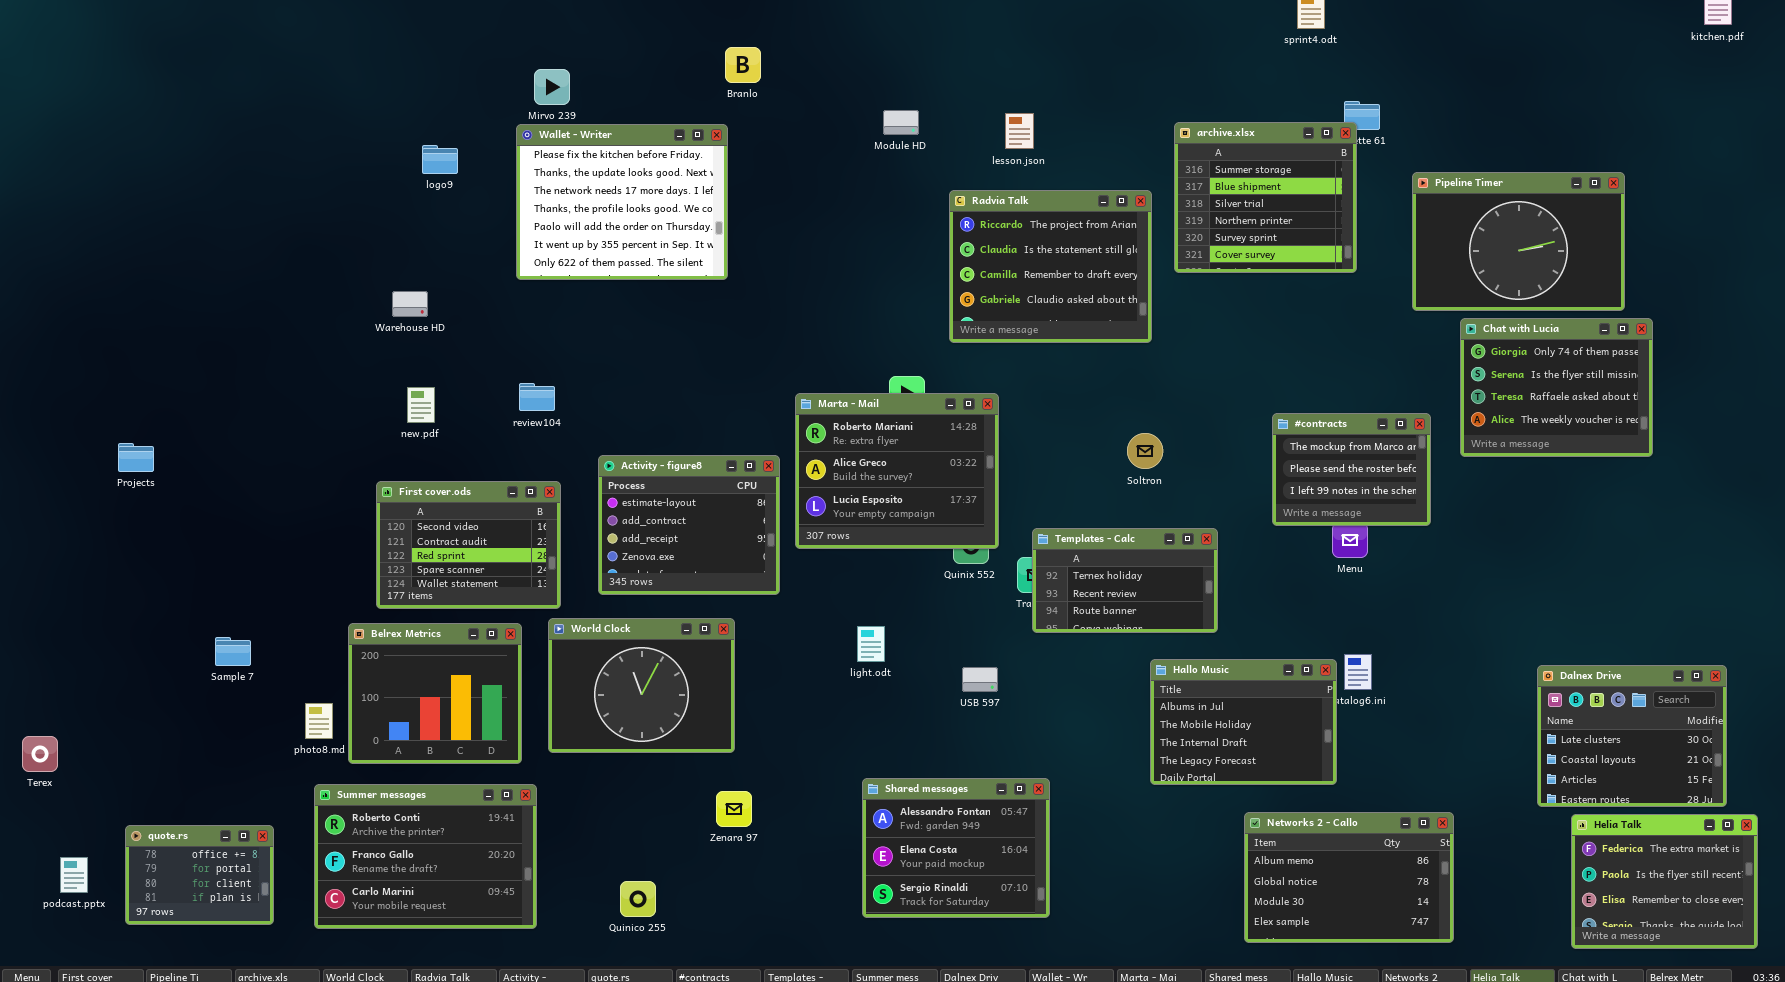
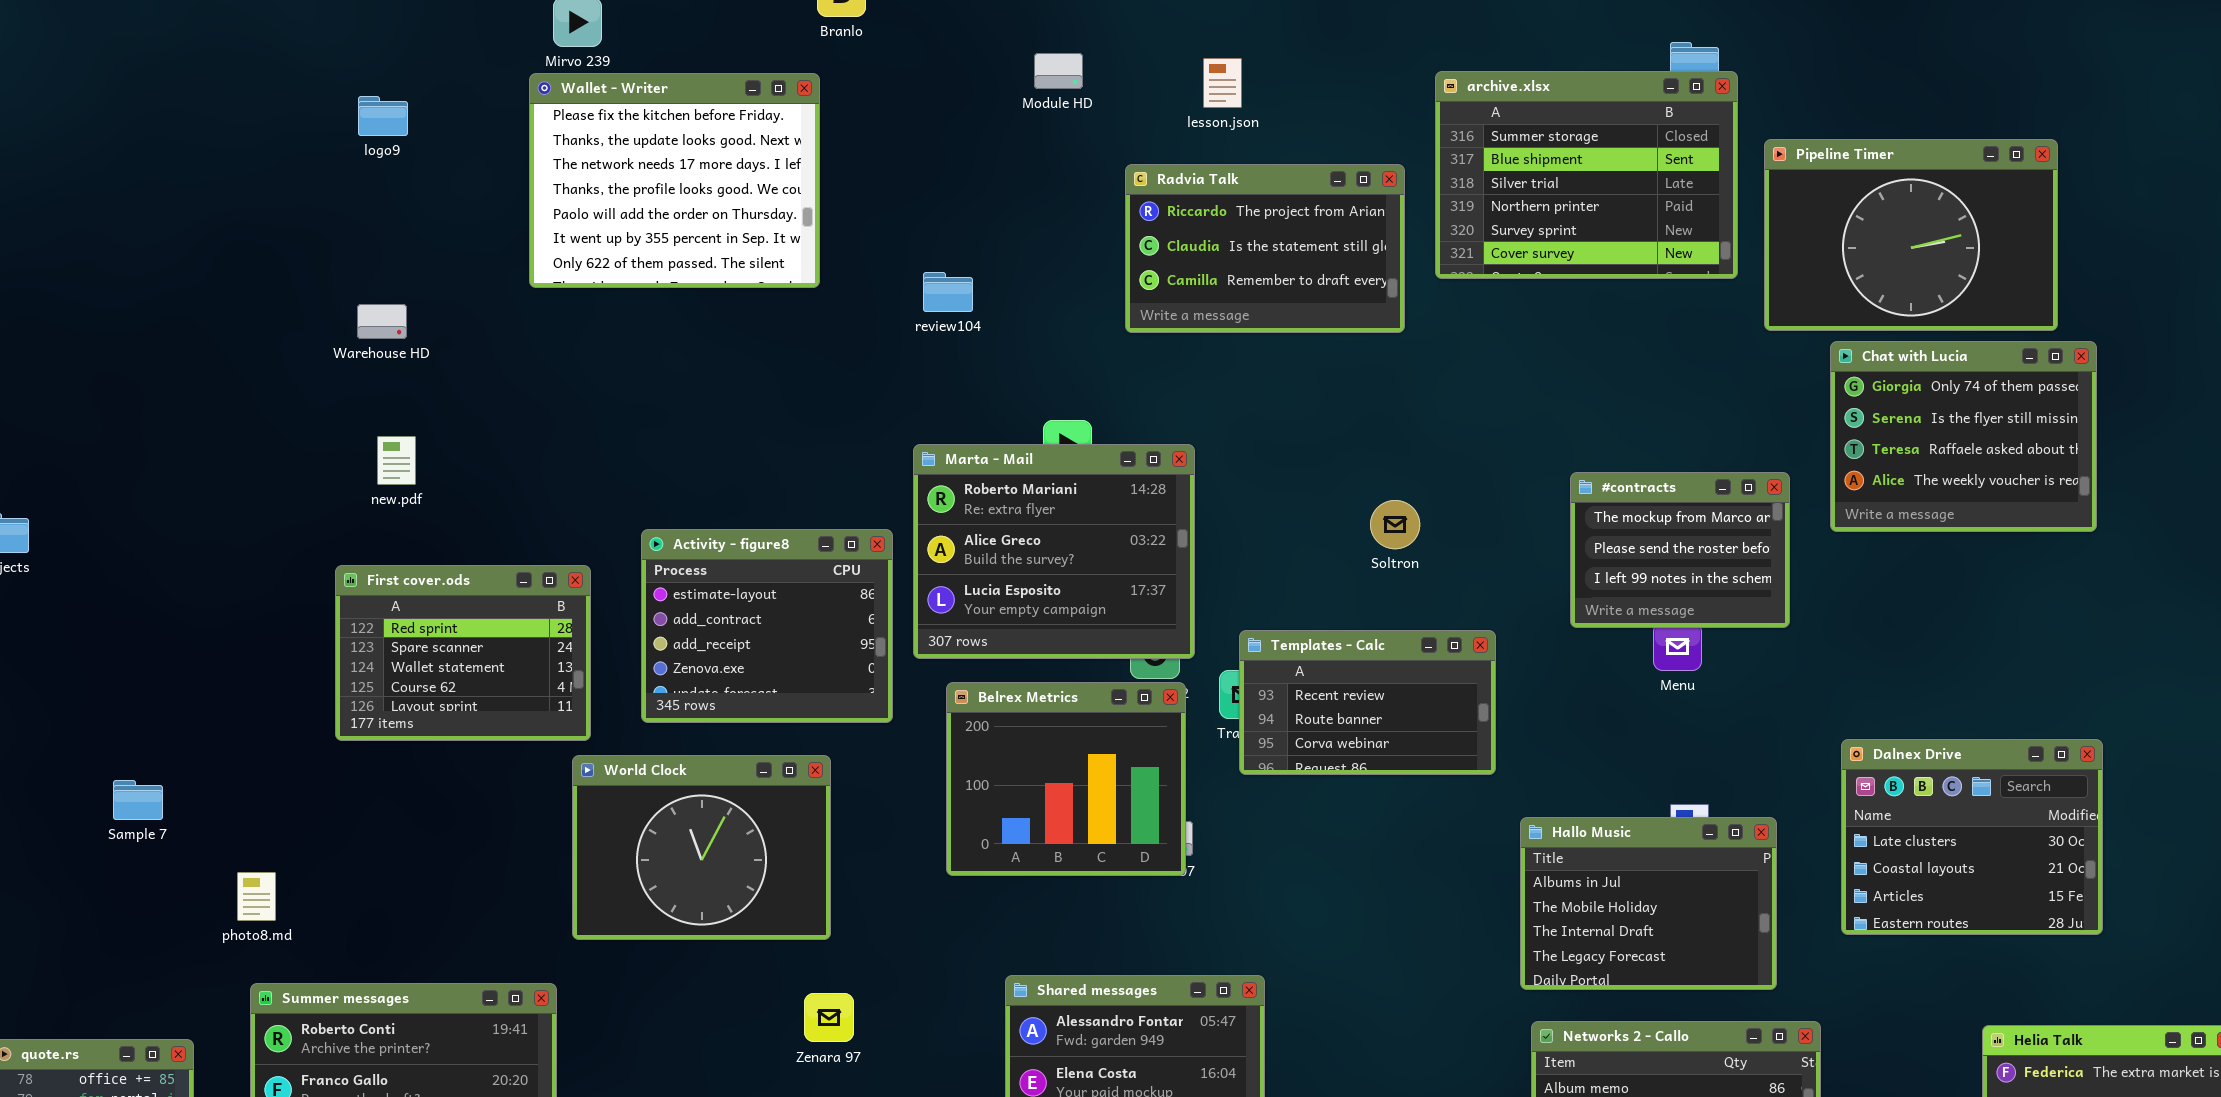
archive.xlsx: [1174,122,1357,273] -> [1435,71,1738,279], resized
logo9: [422,145,458,174] -> [358,96,408,136], moved
Radvia Talk: [949,190,1152,343] -> [1125,164,1405,333], resized
review104: [519,383,555,411] -> [923,272,973,312], moved
First cover.ods: [376,481,561,609] -> [335,565,591,741], scrolled down 2 rows
Templates - Calc: [1032,528,1218,633] -> [1239,630,1496,775], scrolled down 1 row
Belrex Metrics: [348,623,522,764] -> [946,682,1186,876], moved
Hallo Music: [1150,659,1337,785] -> [1520,817,1777,990], moved
Dalnex Drive: [1537,665,1727,807] -> [1841,739,2103,935], moved

